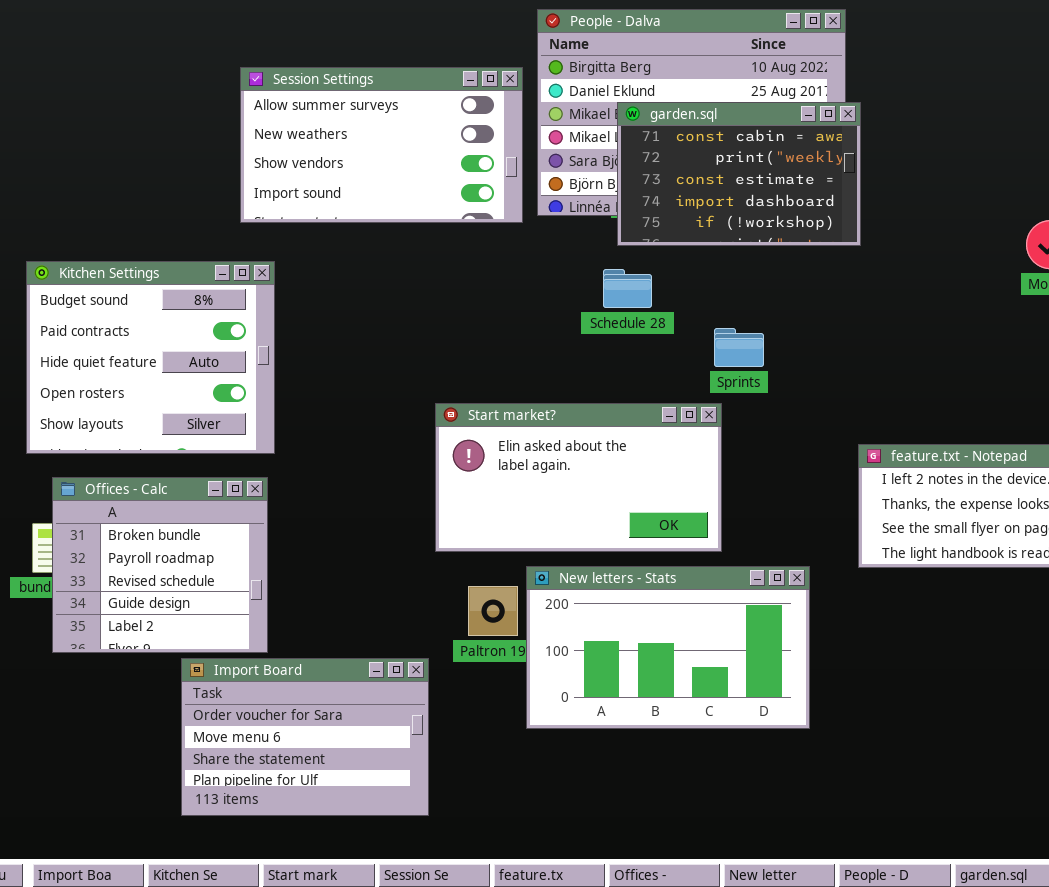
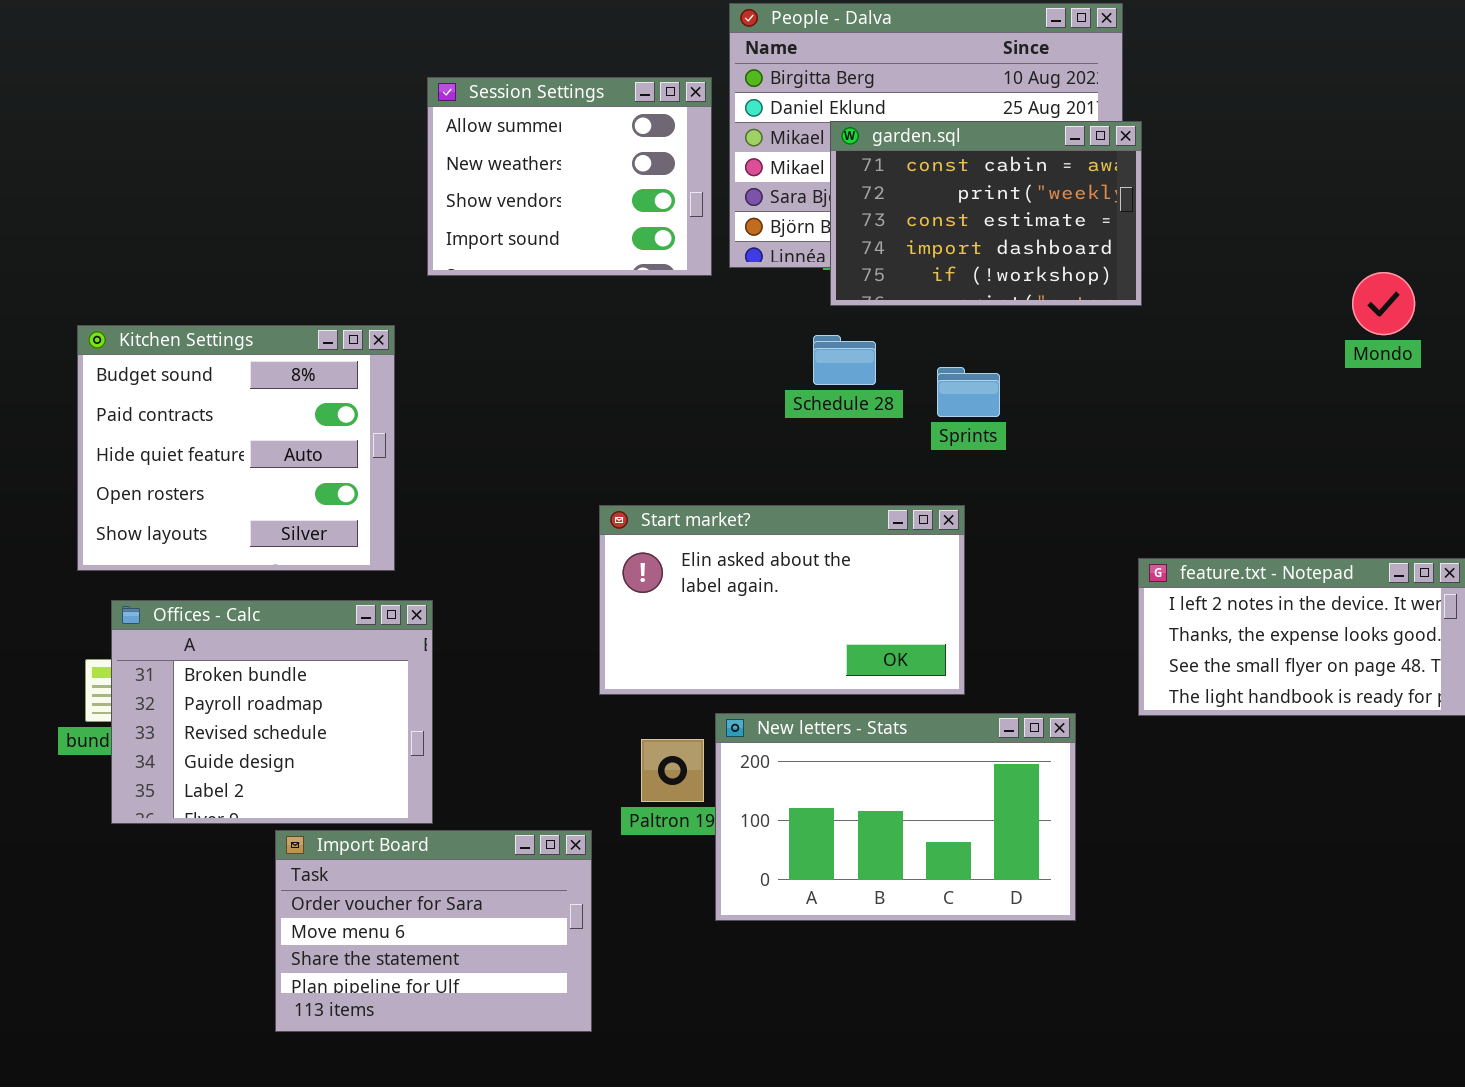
Session Settings: [240,67,523,223] -> [427,77,712,276], resized
Sprints: [714,328,764,367] -> [937,367,1000,417], moved
Offices - Calc: [52,477,268,653] -> [111,600,433,824], resized

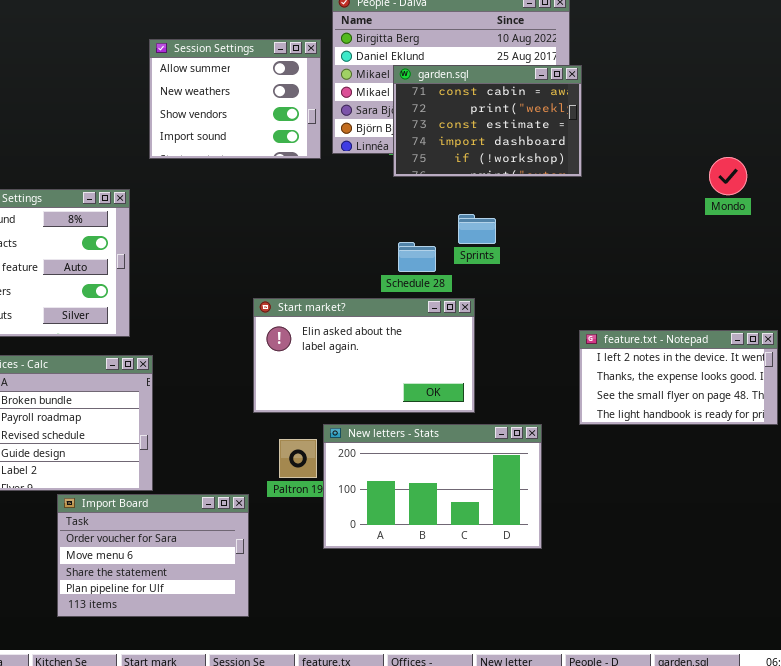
Schedule 28: [813,335,876,385] -> [398,242,436,272], moved

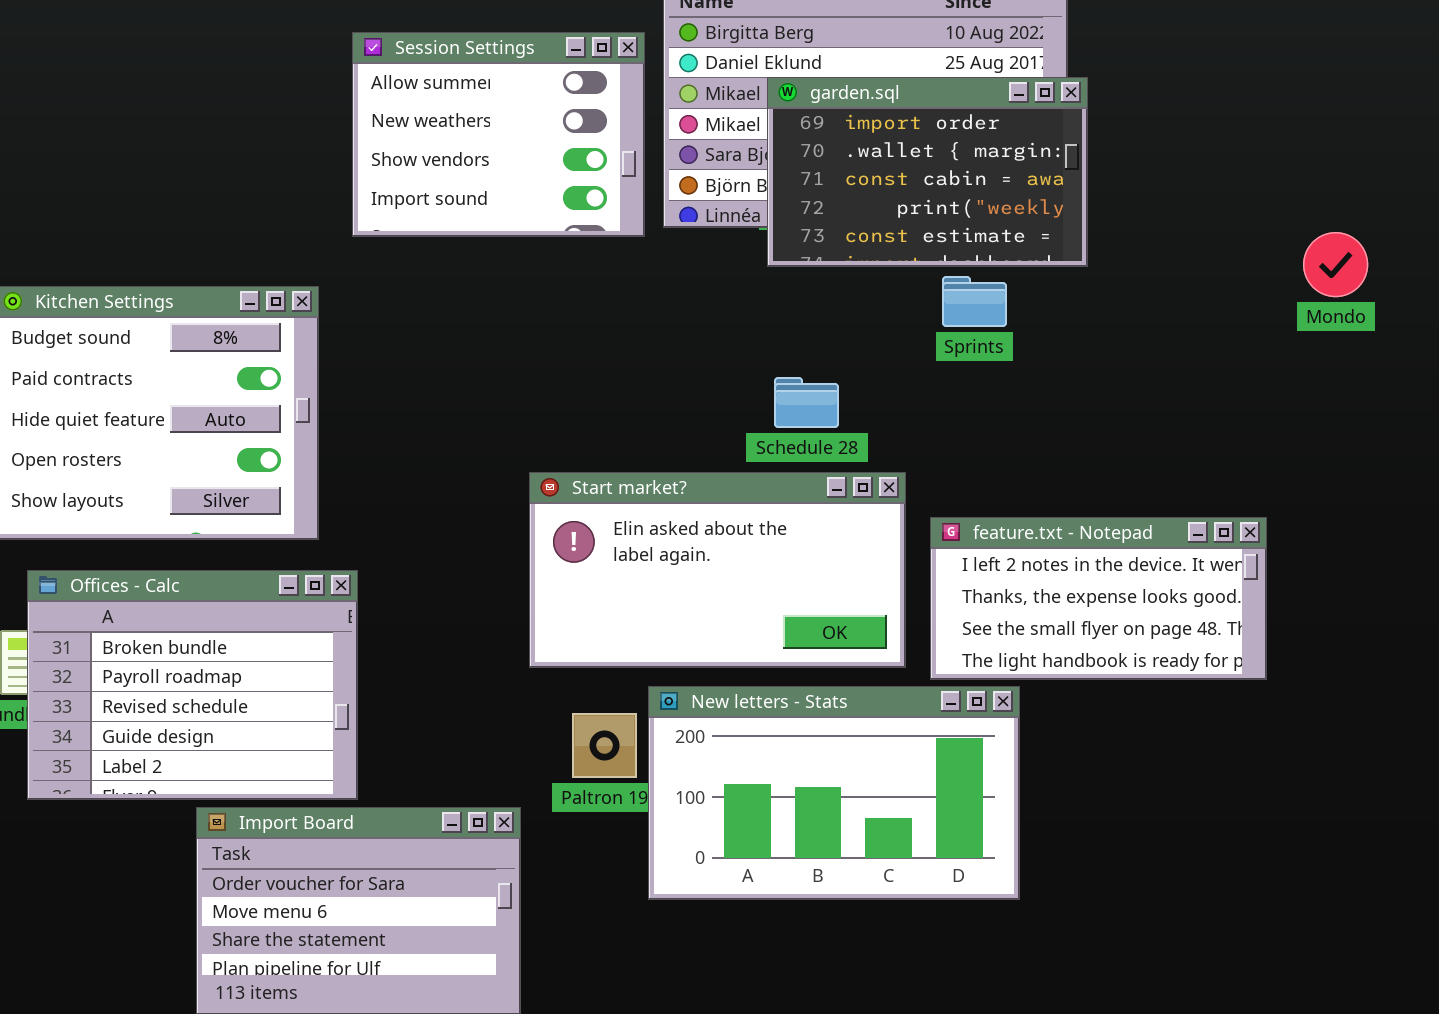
garden.sql: [393,65,582,177] -> [767,77,1088,267], scrolled up 2 rows
Sprints: [458,214,496,244] -> [942,276,1007,327], moved
feature.txt - Notepad: [579,330,778,425] -> [930,517,1267,680], moved

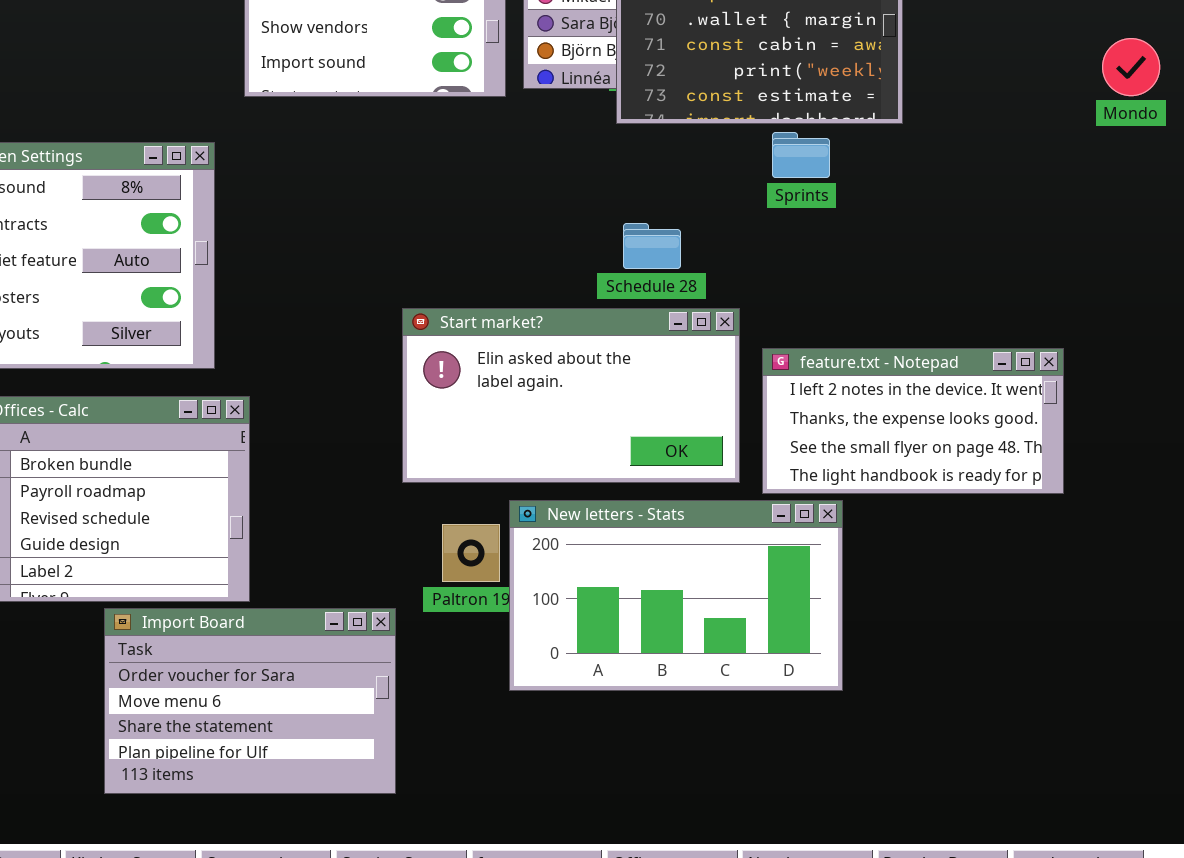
Mondo: [1303,232,1368,297] -> [1102,38,1160,96], moved

